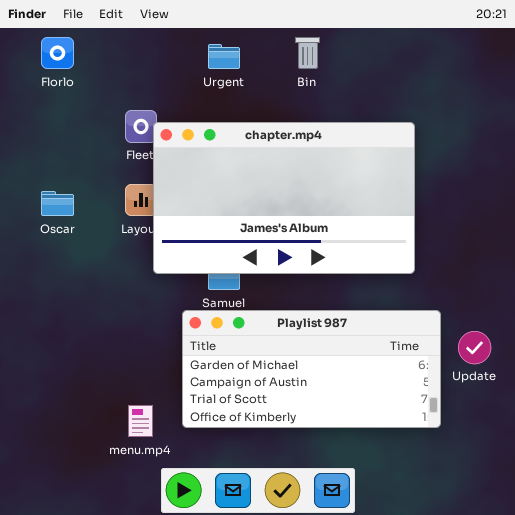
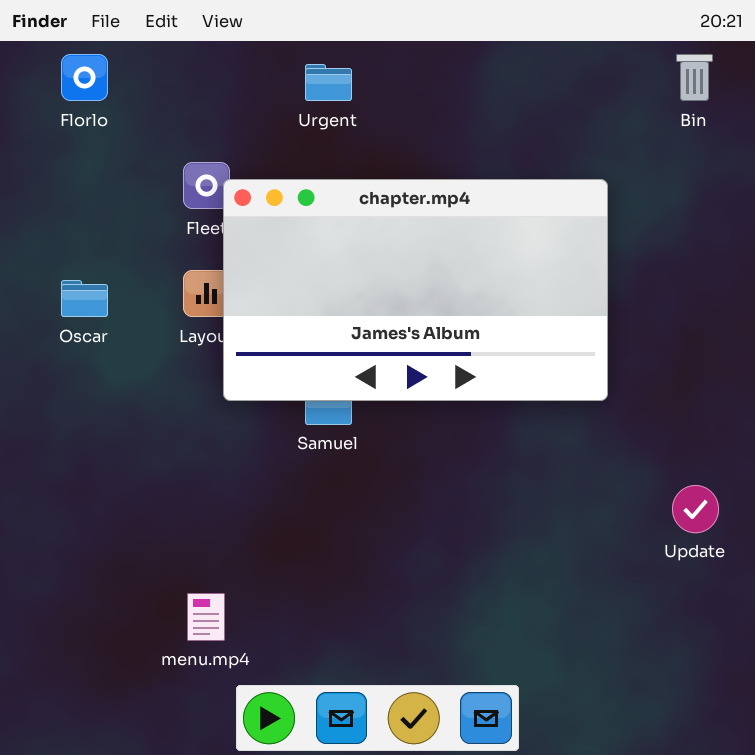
Bin: [295,37,320,69] -> [676,54,713,101], moved
Playlist 987: [182,310,441,428] -> none, closed

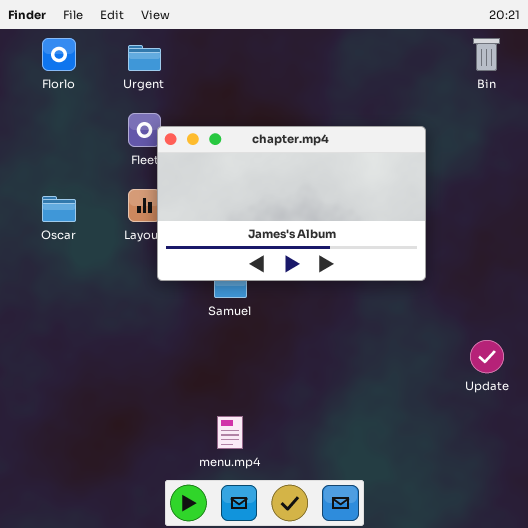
Urgent: [305,64,352,101] -> [128,45,161,71], moved
menu.mp4: [187,593,225,641] -> [217,416,243,449], moved

